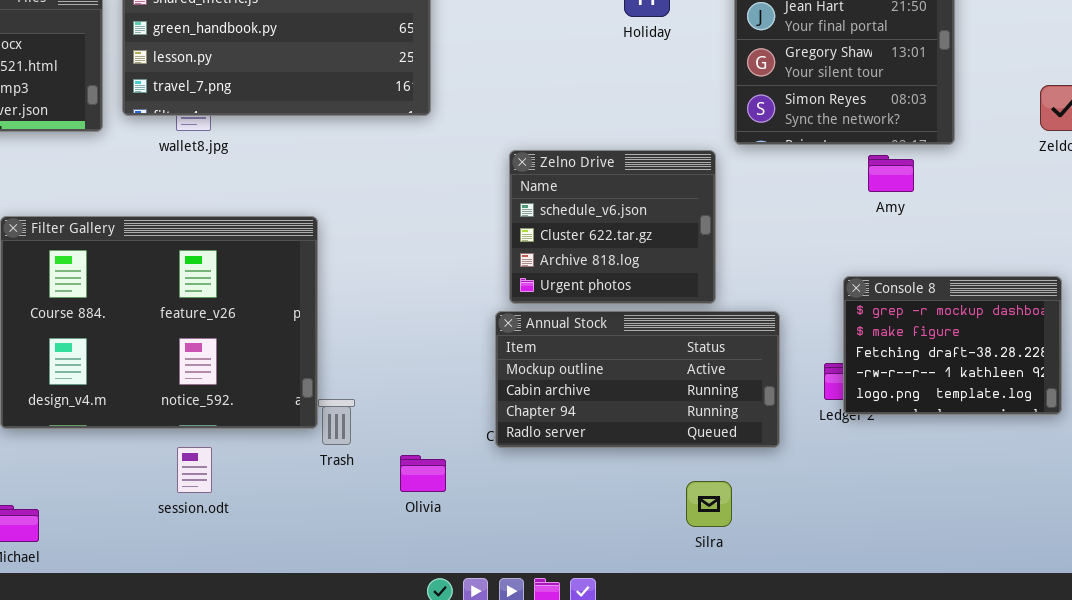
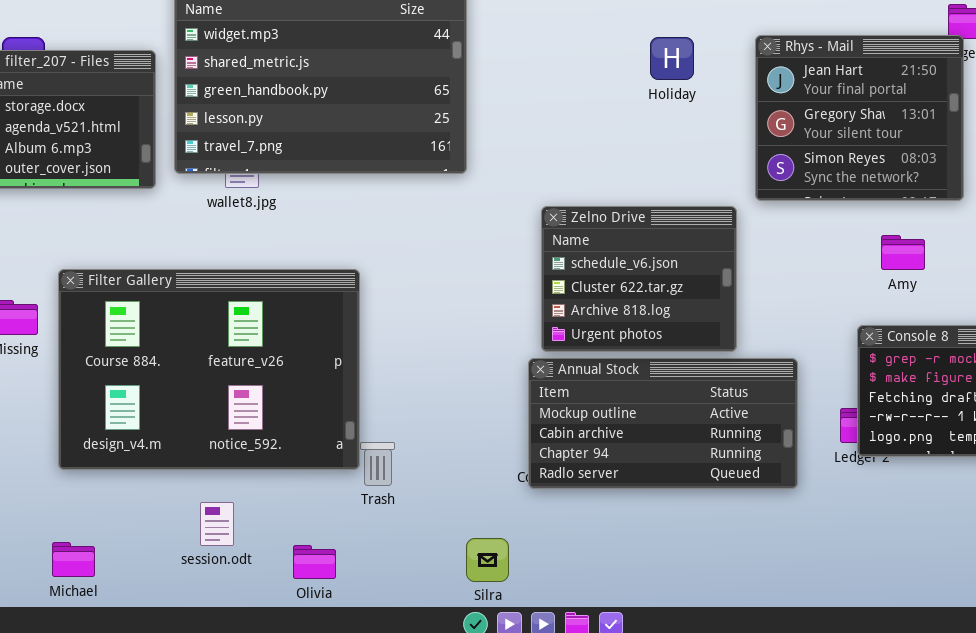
Amy: [868,155,914,192] -> [881,235,925,270], moved
session.odt: [177,447,212,493] -> [200,502,234,546], moved
Olivia: [400,455,446,492] -> [293,545,336,579], moved
Silra: [686,481,732,527] -> [466,538,509,582], moved

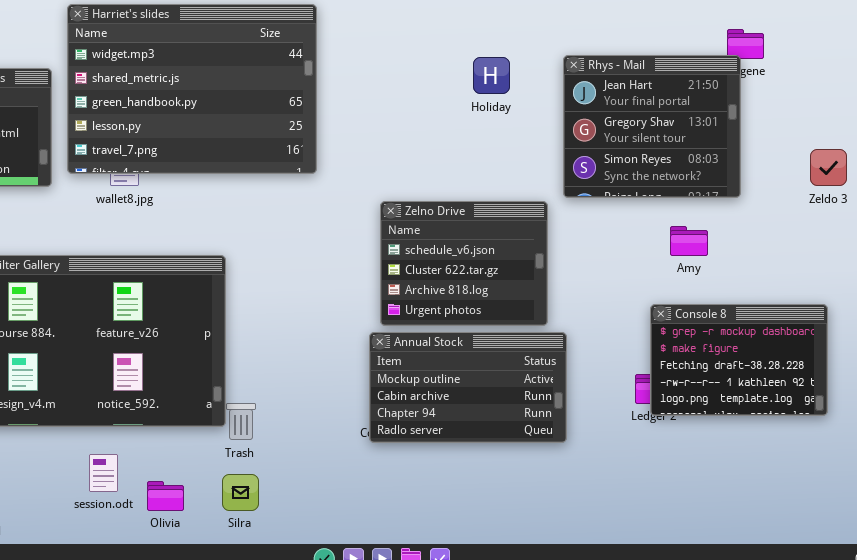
Annual Stock: [528,358,798,489] -> [369,332,567,443], resized
Silra: [466,538,509,582] -> [222,474,259,511], moved
Olivia: [293,545,336,579] -> [147,481,184,511], moved

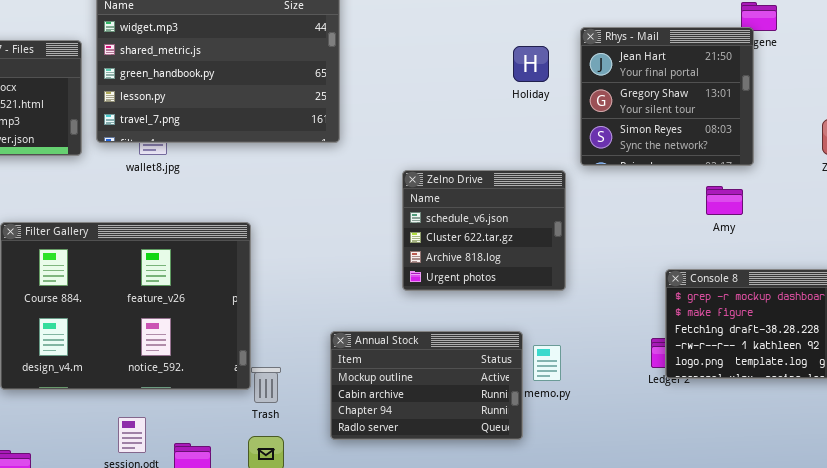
Holiday: [473,57,510,94] -> [513,46,549,82], moved
Amy: [670,226,708,256] -> [706,186,743,215], moved
Annual Stock: [369,332,567,443] -> [330,331,523,440], moved

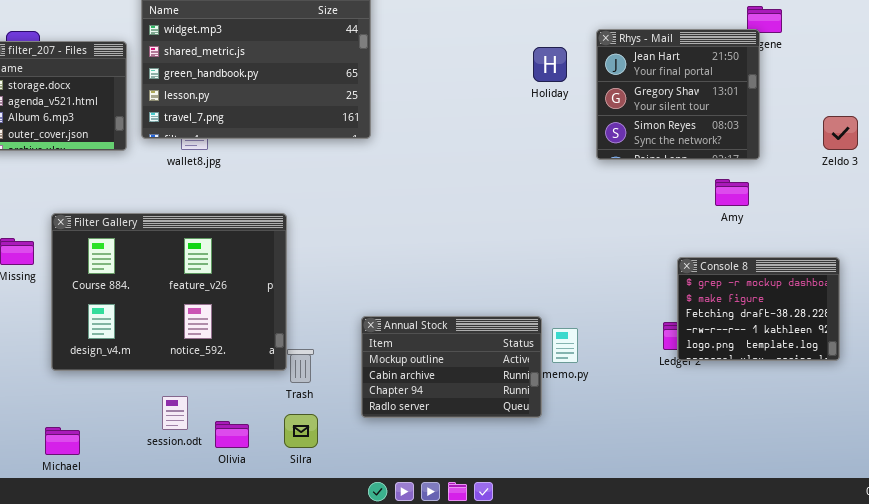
Zelno Drive: [402,170,566,291] -> none, closed

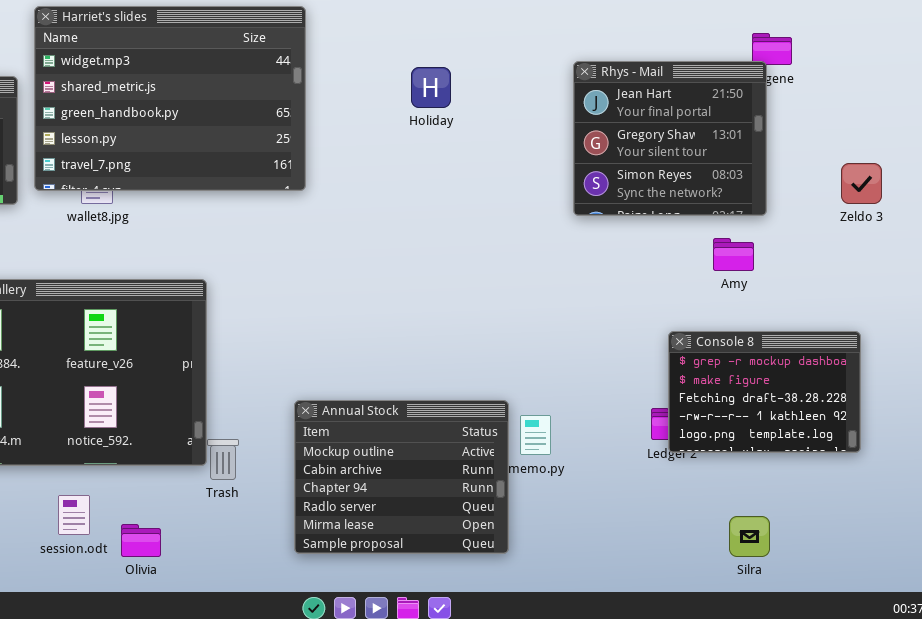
Holiday: [533,47,567,82] -> [411,67,451,108], moved
Annual Stock: [361,316,542,418] -> [294,400,509,554], resized
Silra: [284,414,318,448] -> [729,516,770,557], moved

